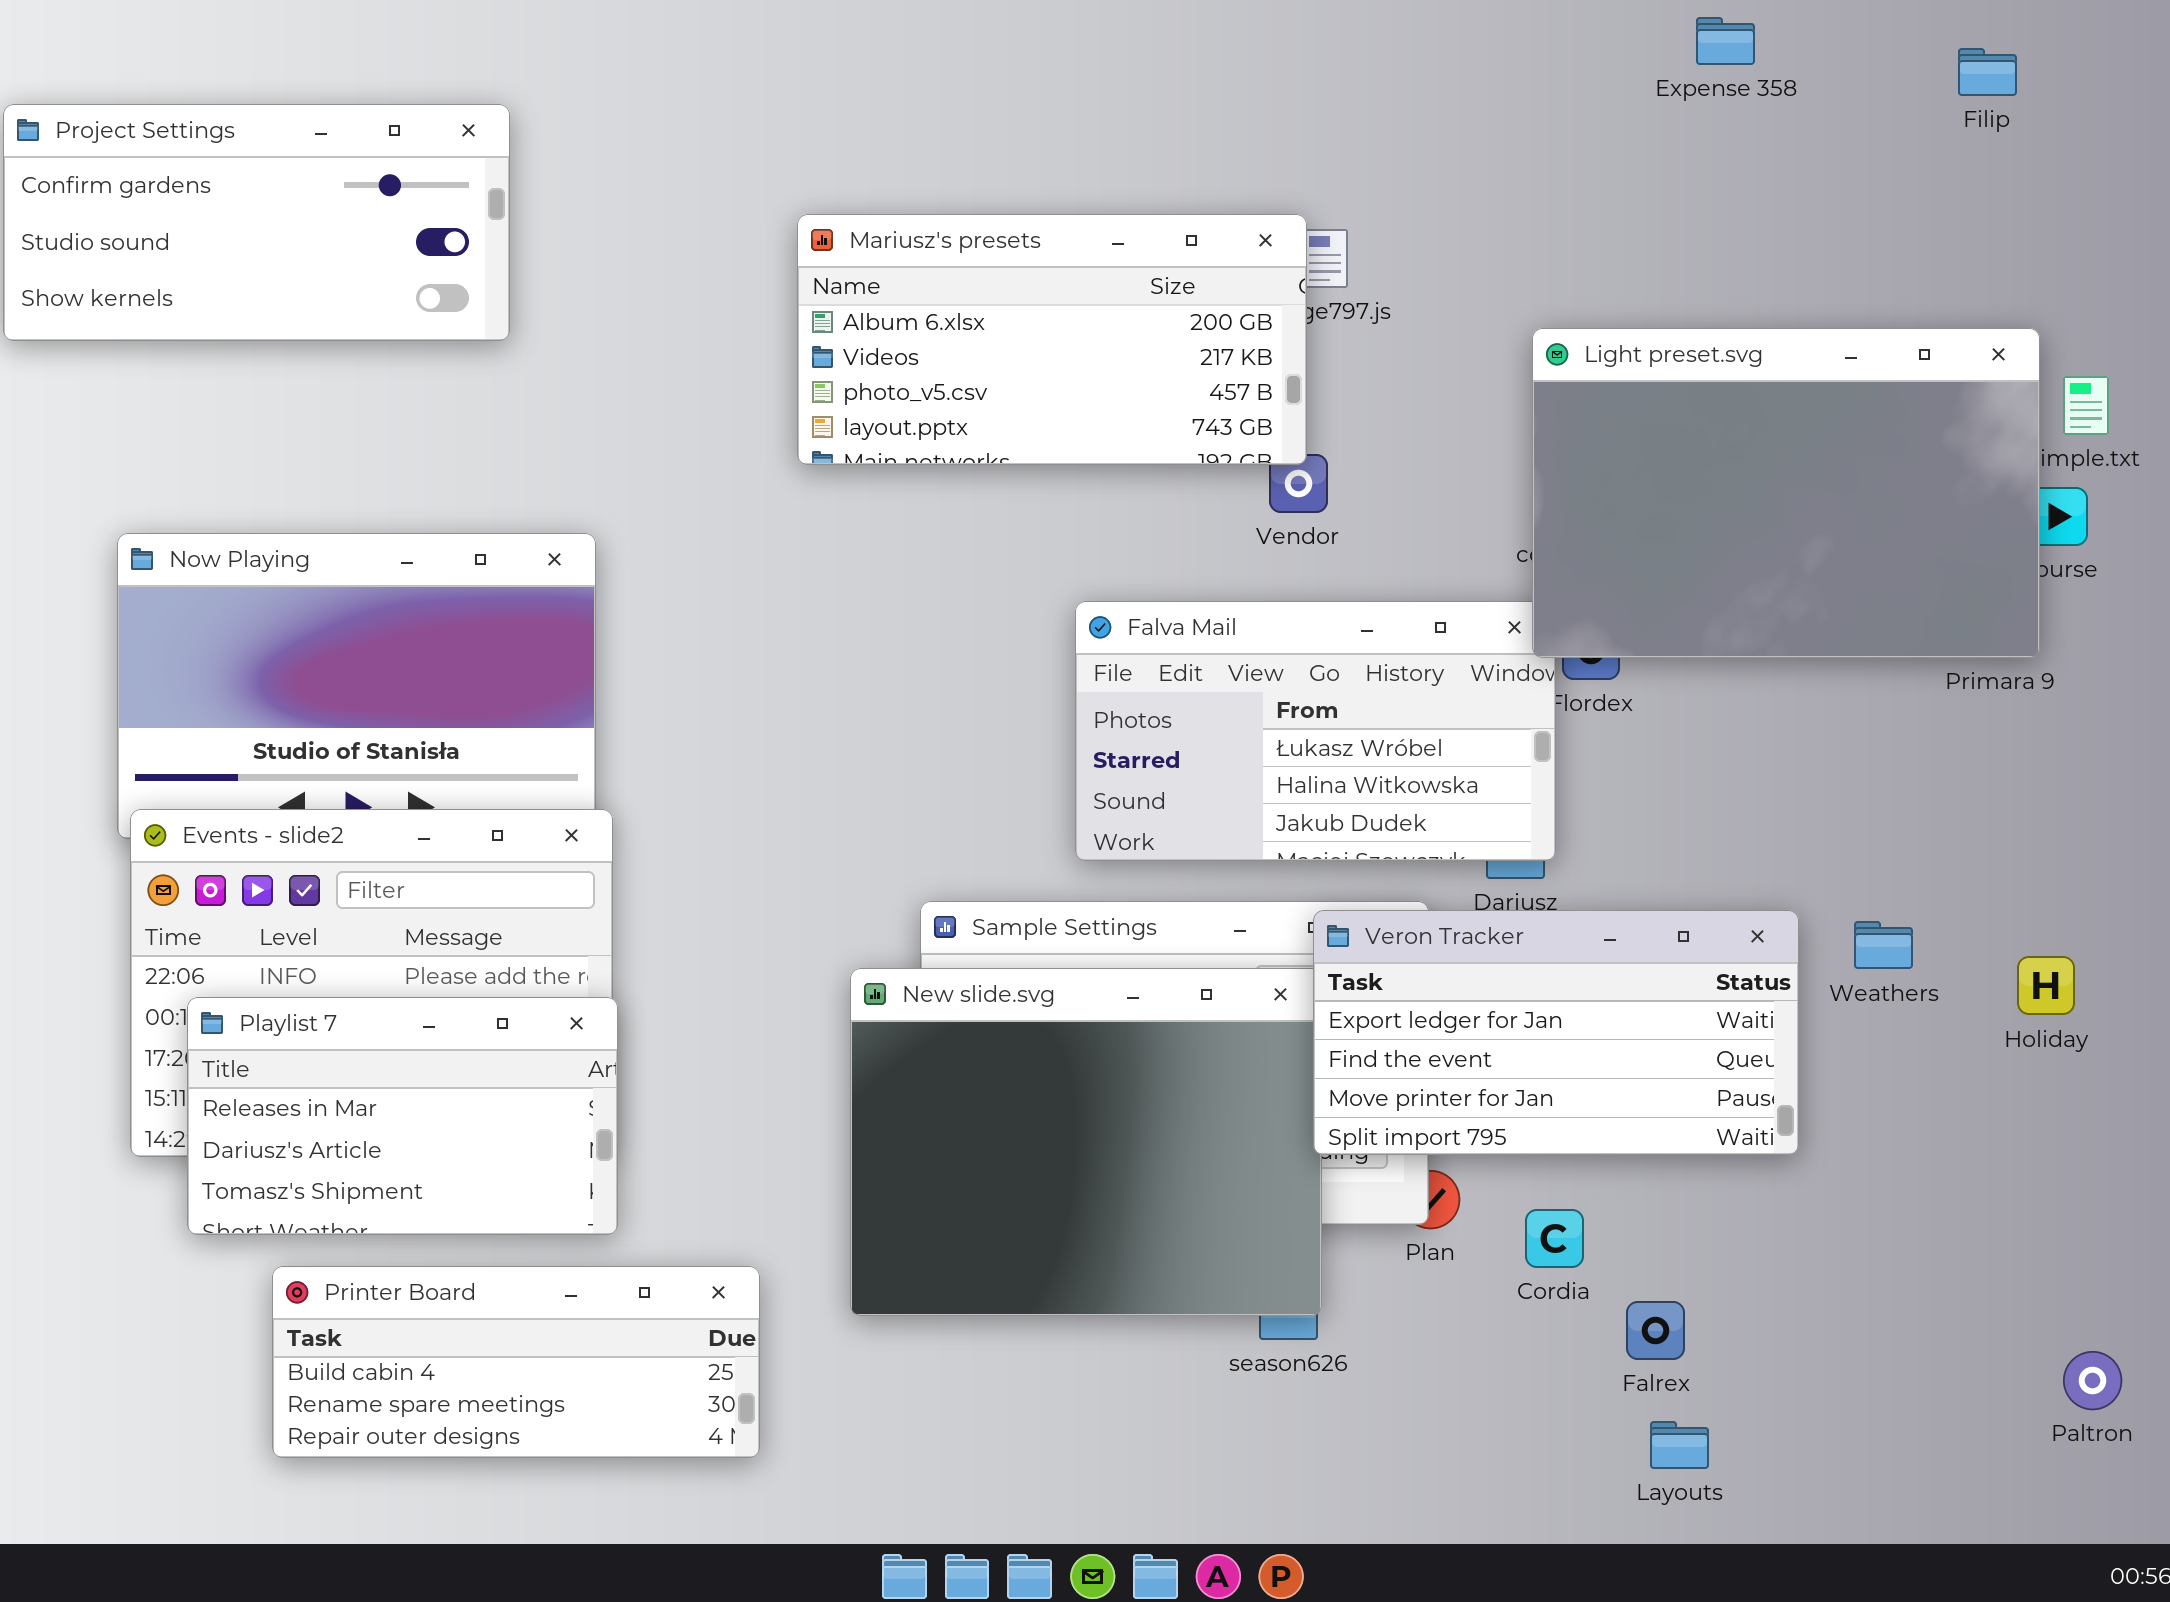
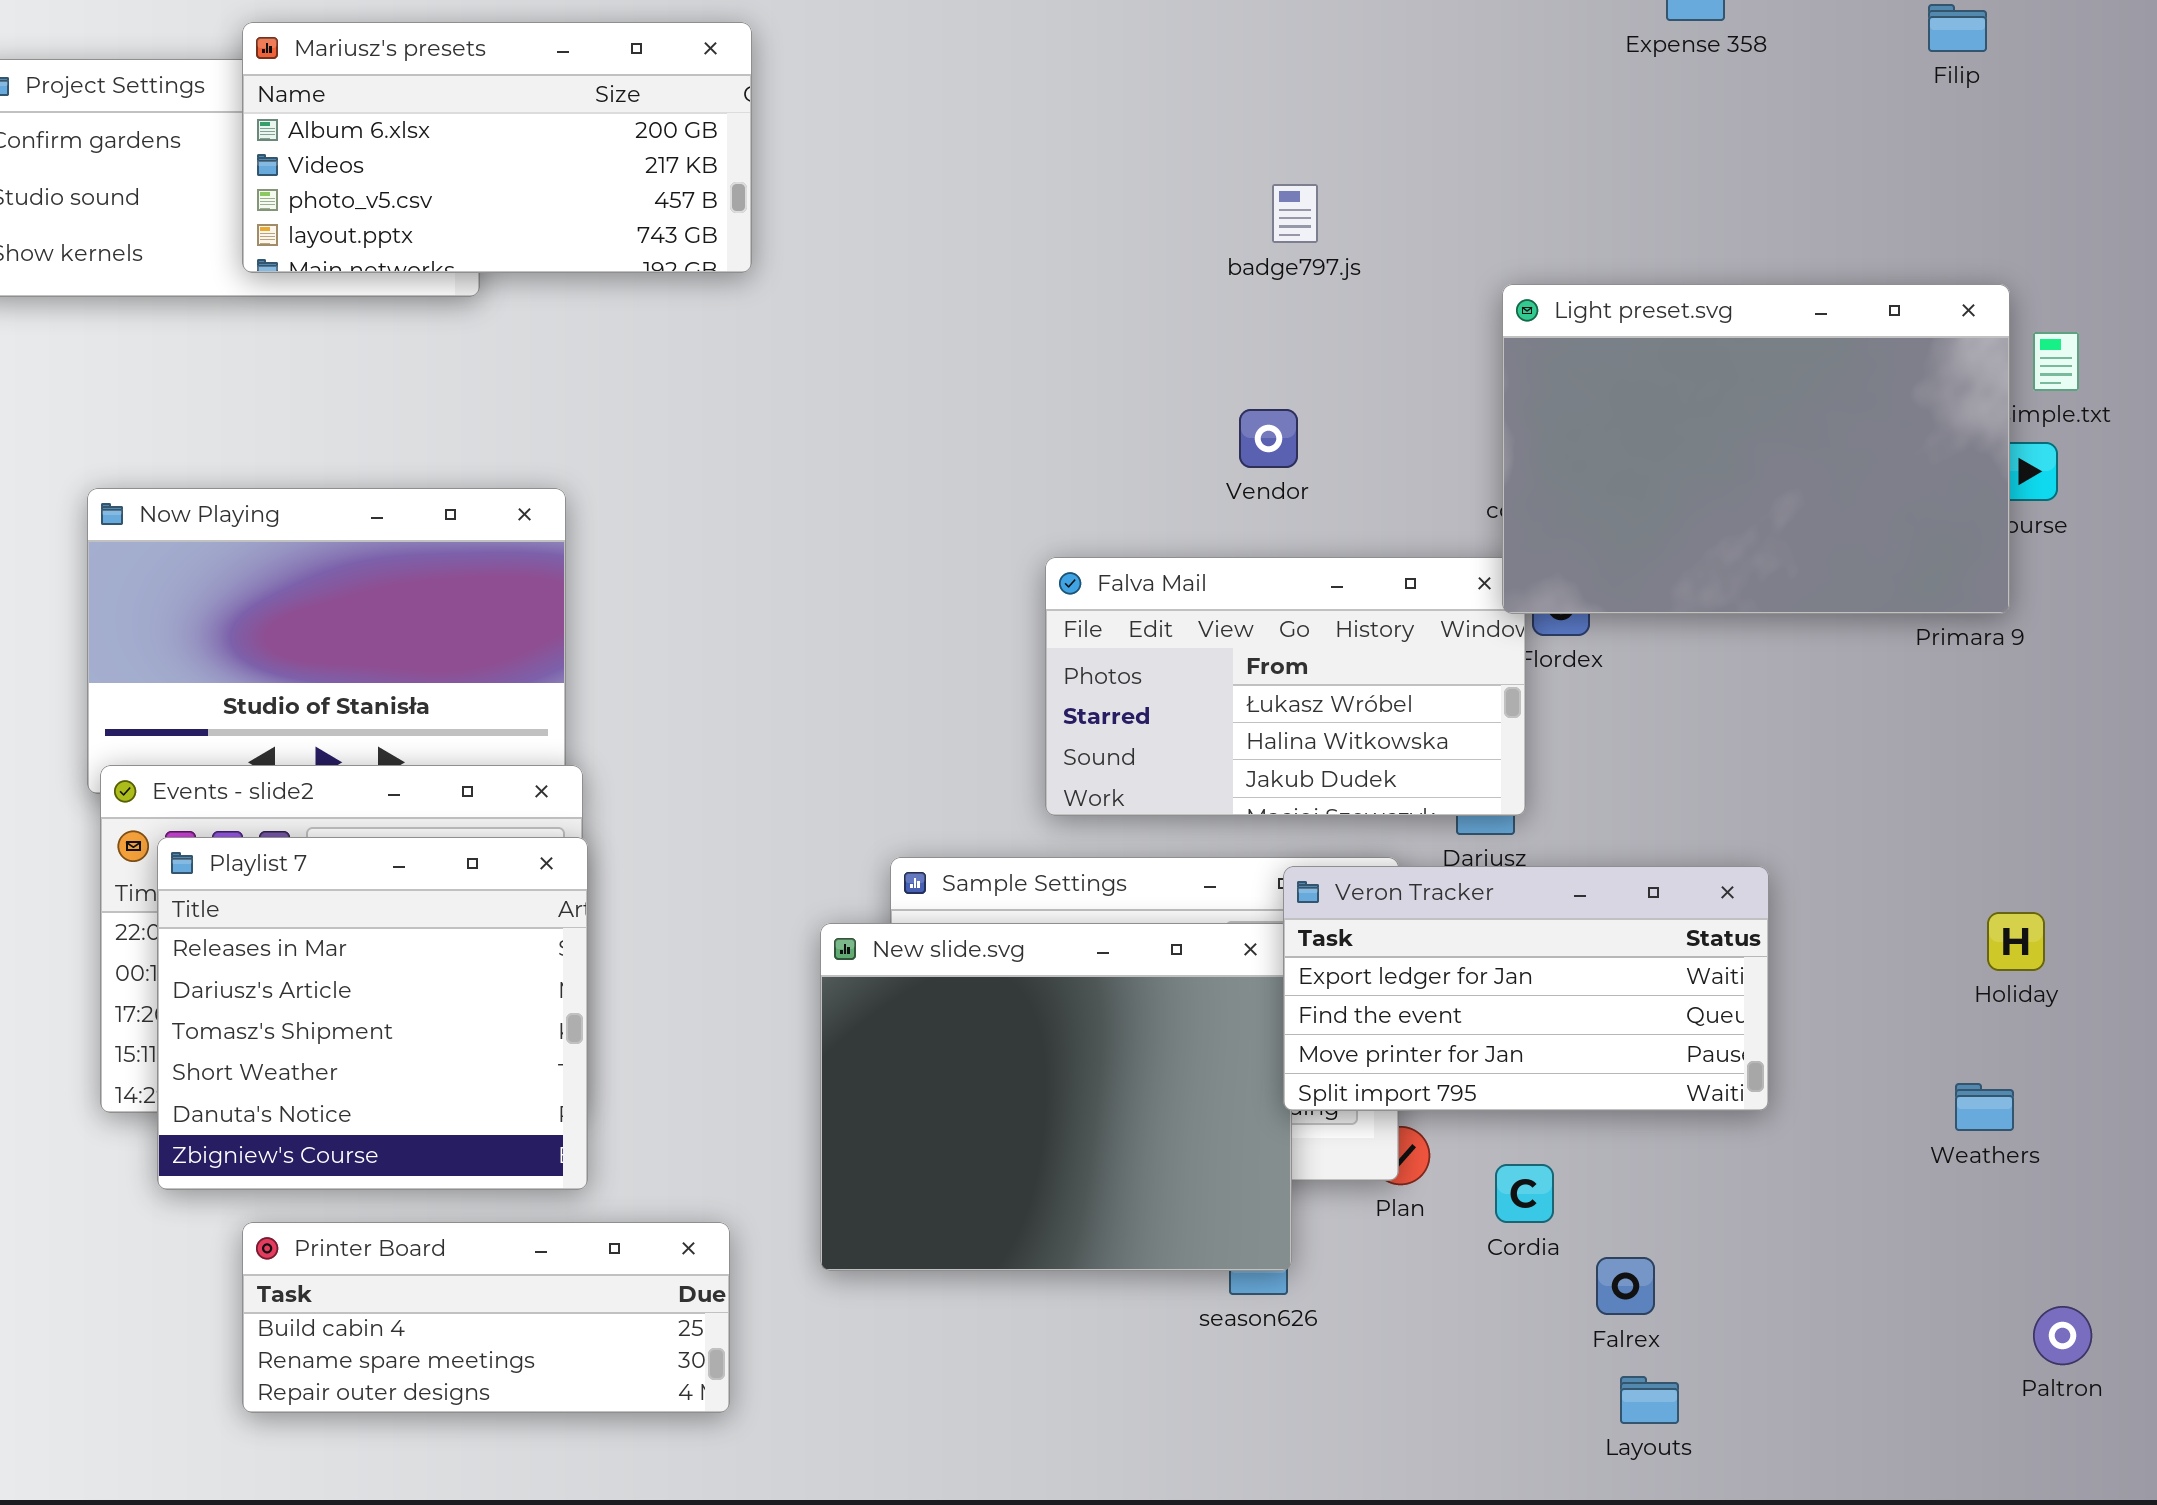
Mariusz's presets: [797,214,1307,465] -> [242,22,752,273], moved
Weathers: [1854,921,1913,969] -> [1955,1083,2014,1131], moved
Playlist 7: [187,997,618,1235] -> [157,837,588,1190], resized

